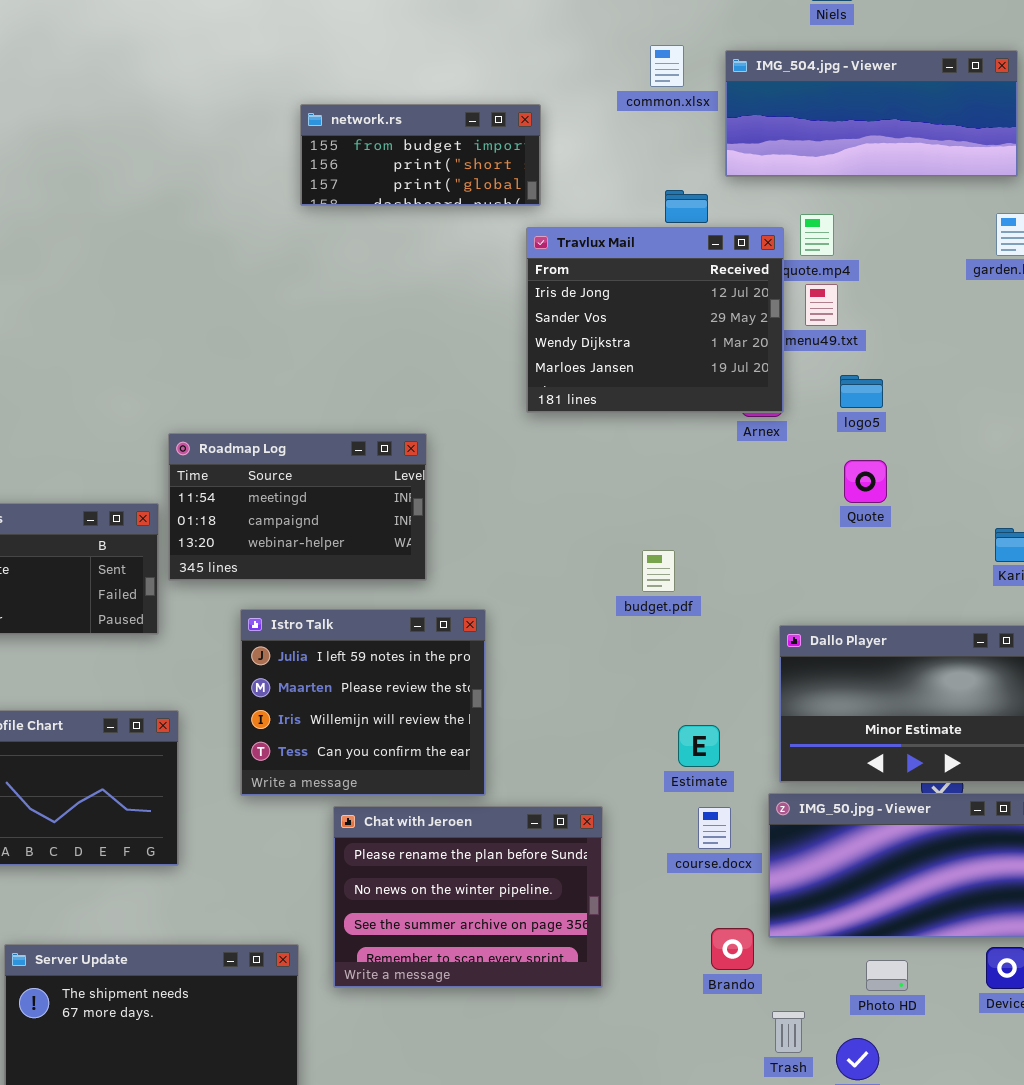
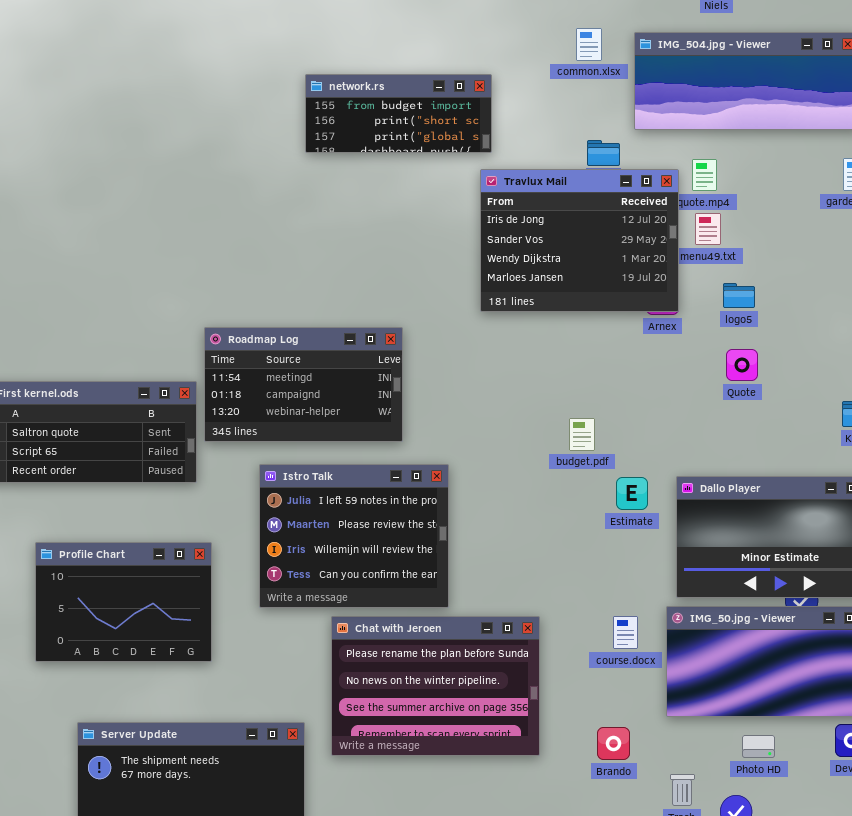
Estimate: [678,725,720,767] -> [616,477,648,510], moved
Brando: [711,928,754,970] -> [597,727,630,760], moved

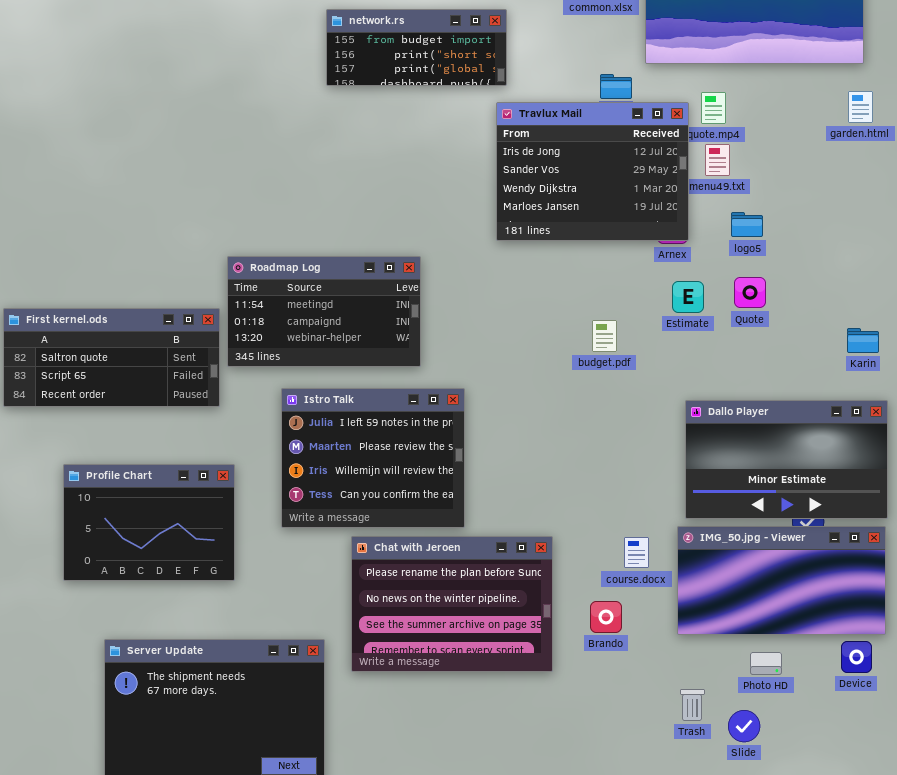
budget.pdf: [569,418,595,451] -> [592,320,617,352], moved
Estimate: [616,477,648,510] -> [672,281,704,313], moved
Brando: [597,727,630,760] -> [590,601,622,633], moved

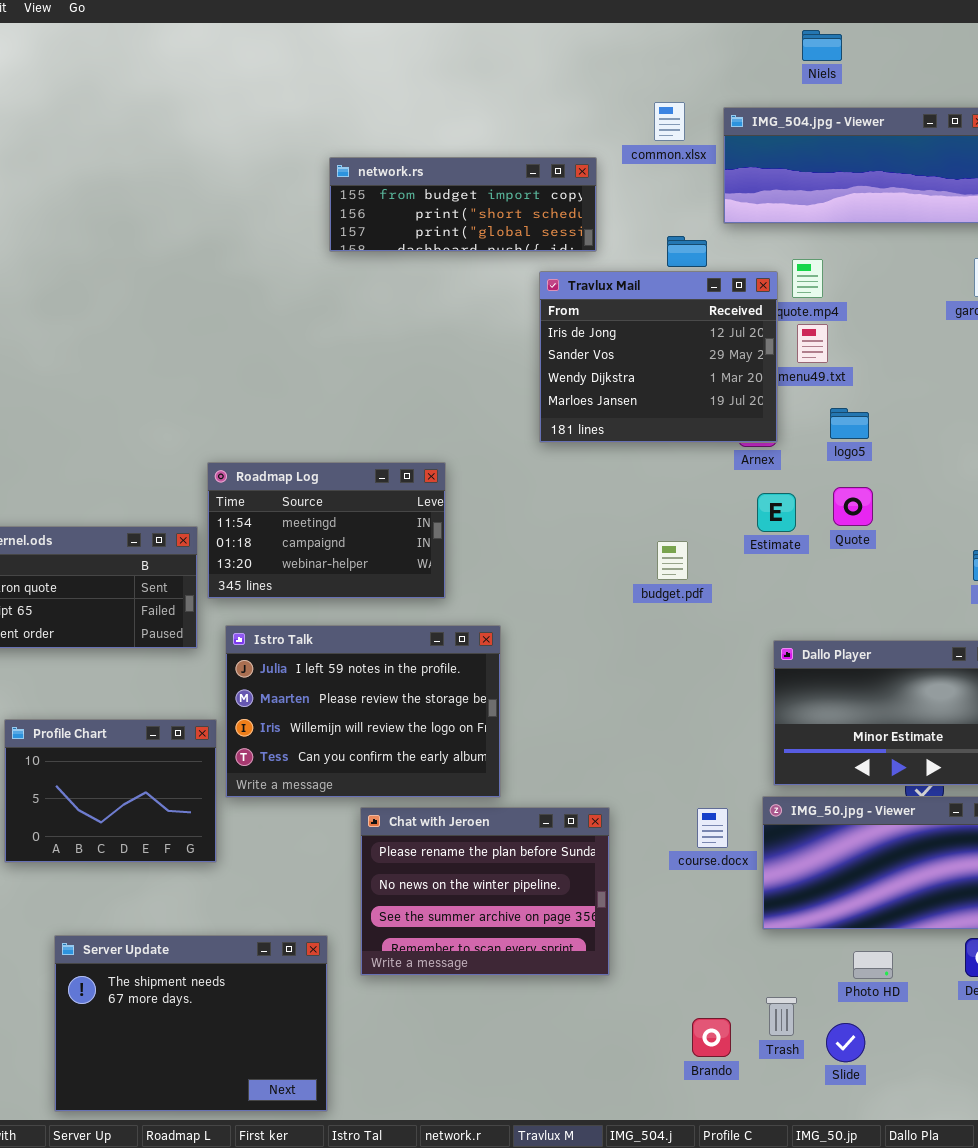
network.rs: [326,9,507,86] -> [329,157,597,252], resized
Istro Talk: [281,388,465,528] -> [225,625,501,798], resized
Brando: [590,601,622,633] -> [692,1018,731,1057], moved

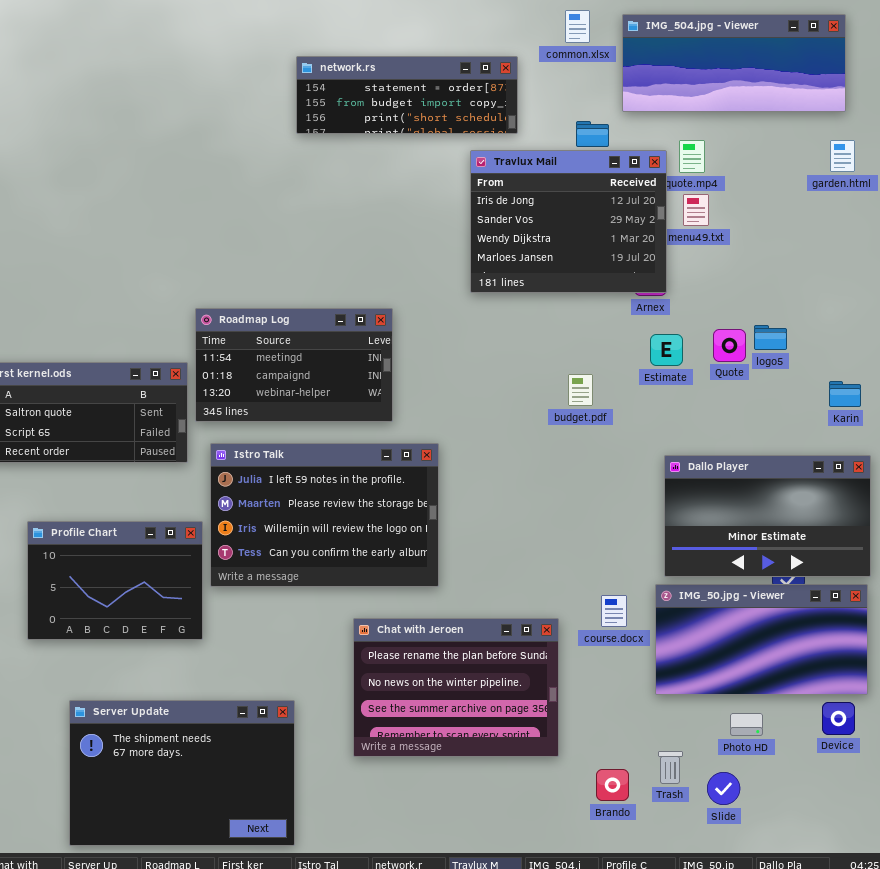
network.rs: [329,157,597,252] -> [296,56,518,134], scrolled up 1 row
logo5: [830,408,869,439] -> [754,325,787,350], moved
Chat with Jeroen: [360,807,610,976] -> [353,618,559,757], moved

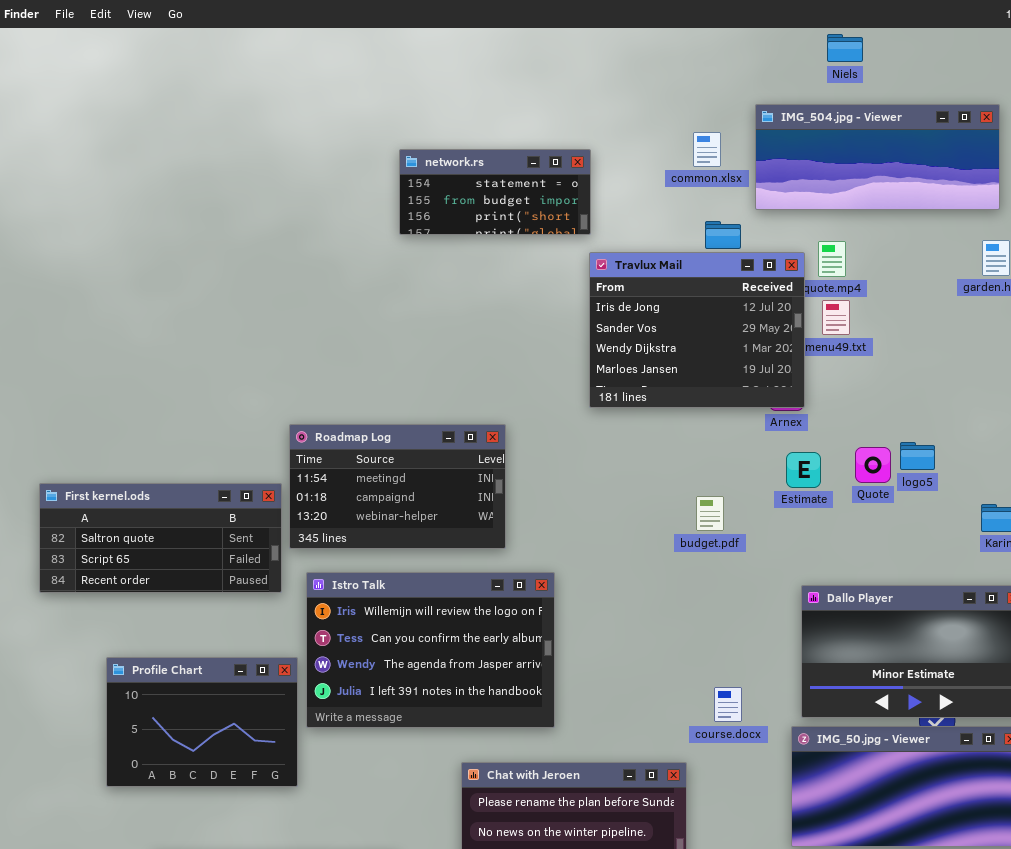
common.xlsx: [565,10,590,43] -> [693,132,721,167], moved
network.rs: [296,56,518,134] -> [399,149,591,235], resized
Istro Talk: [210,443,439,587] -> [306,572,555,728], scrolled down 2 rows
course.docx: [601,595,627,627] -> [714,687,742,722], moved

